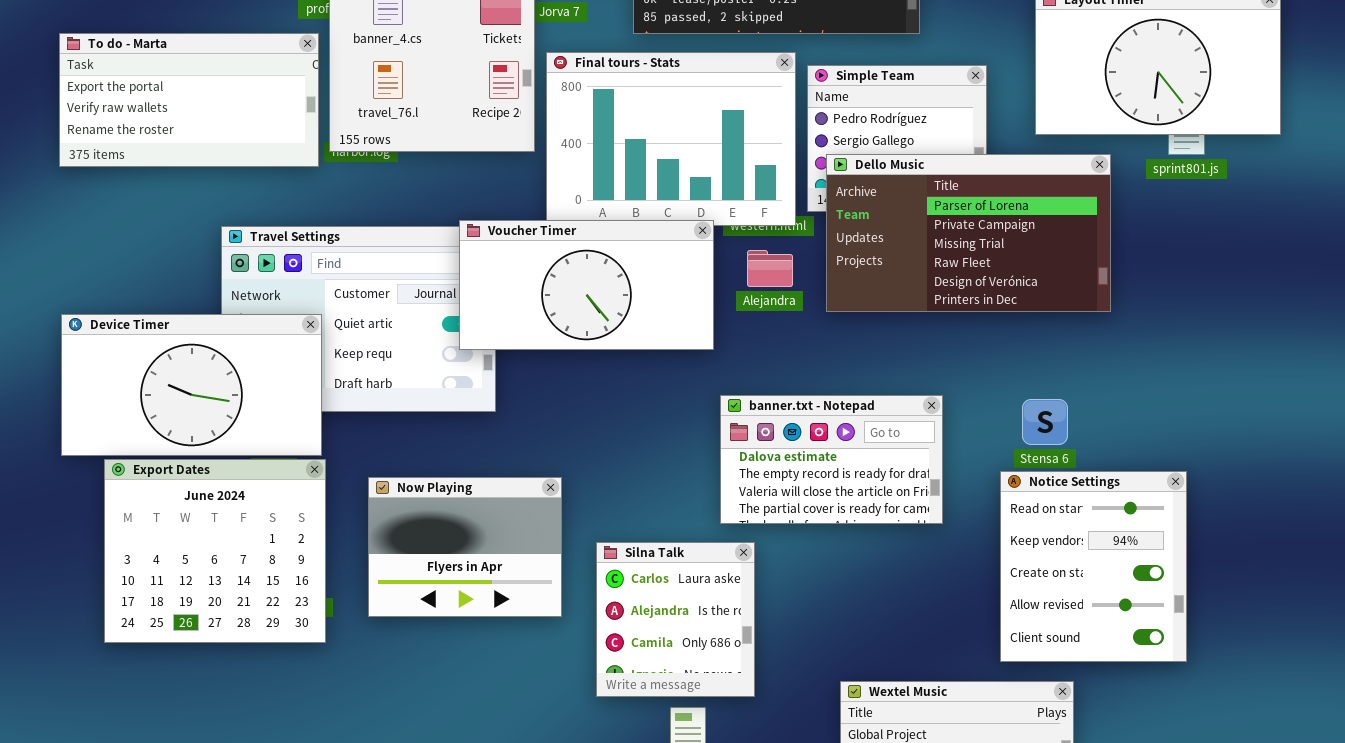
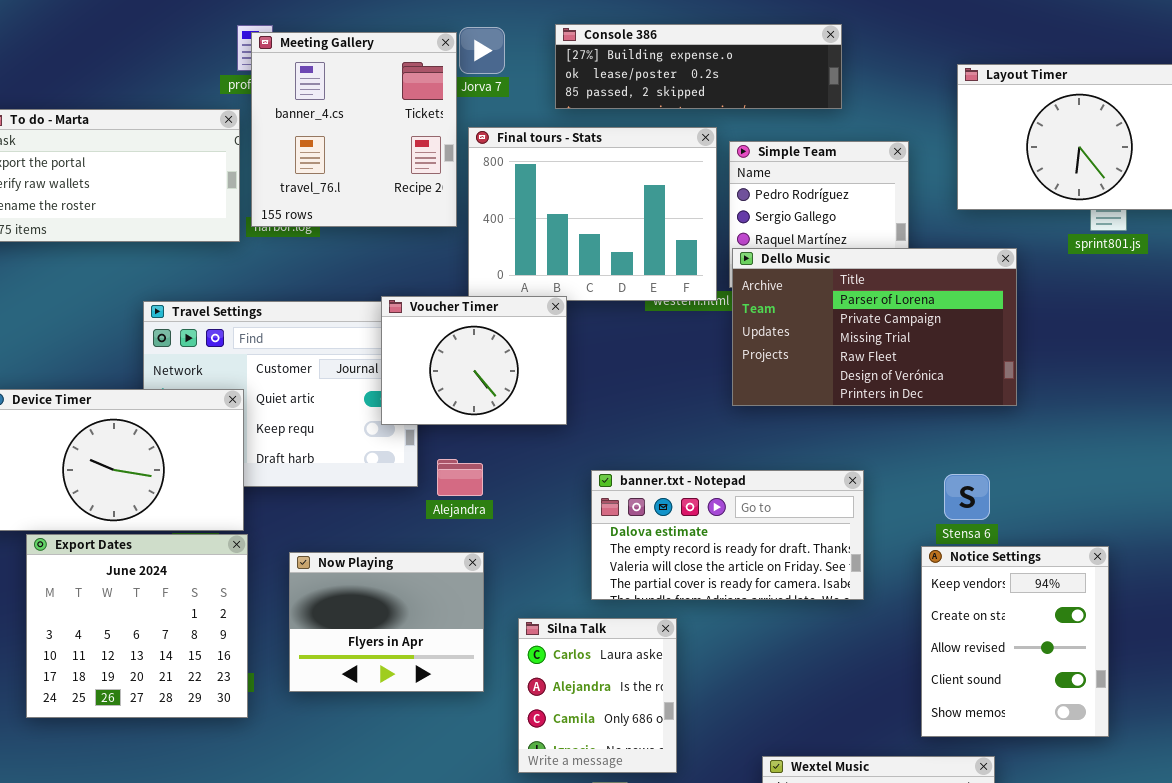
Dello Music: [826,154,1111,312] -> [732,248,1017,406], moved
Voucher Timer: [459,220,714,350] -> [381,296,567,425], resized
Alejandra: [747,250,793,287] -> [437,459,483,496], moved
banner.txt - Notepad: [720,395,943,524] -> [591,470,864,600], resized
Notice Settings: [1000,471,1187,662] -> [921,546,1109,737], scrolled down 1 row

